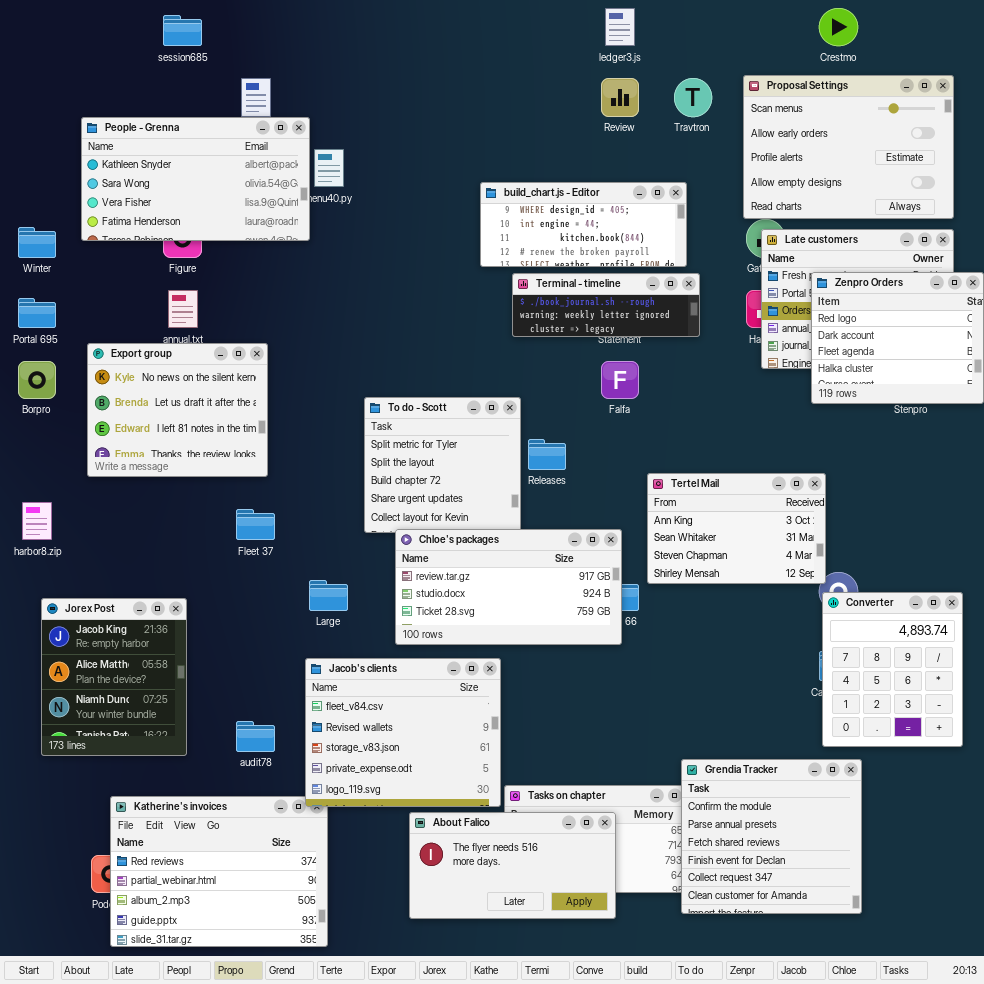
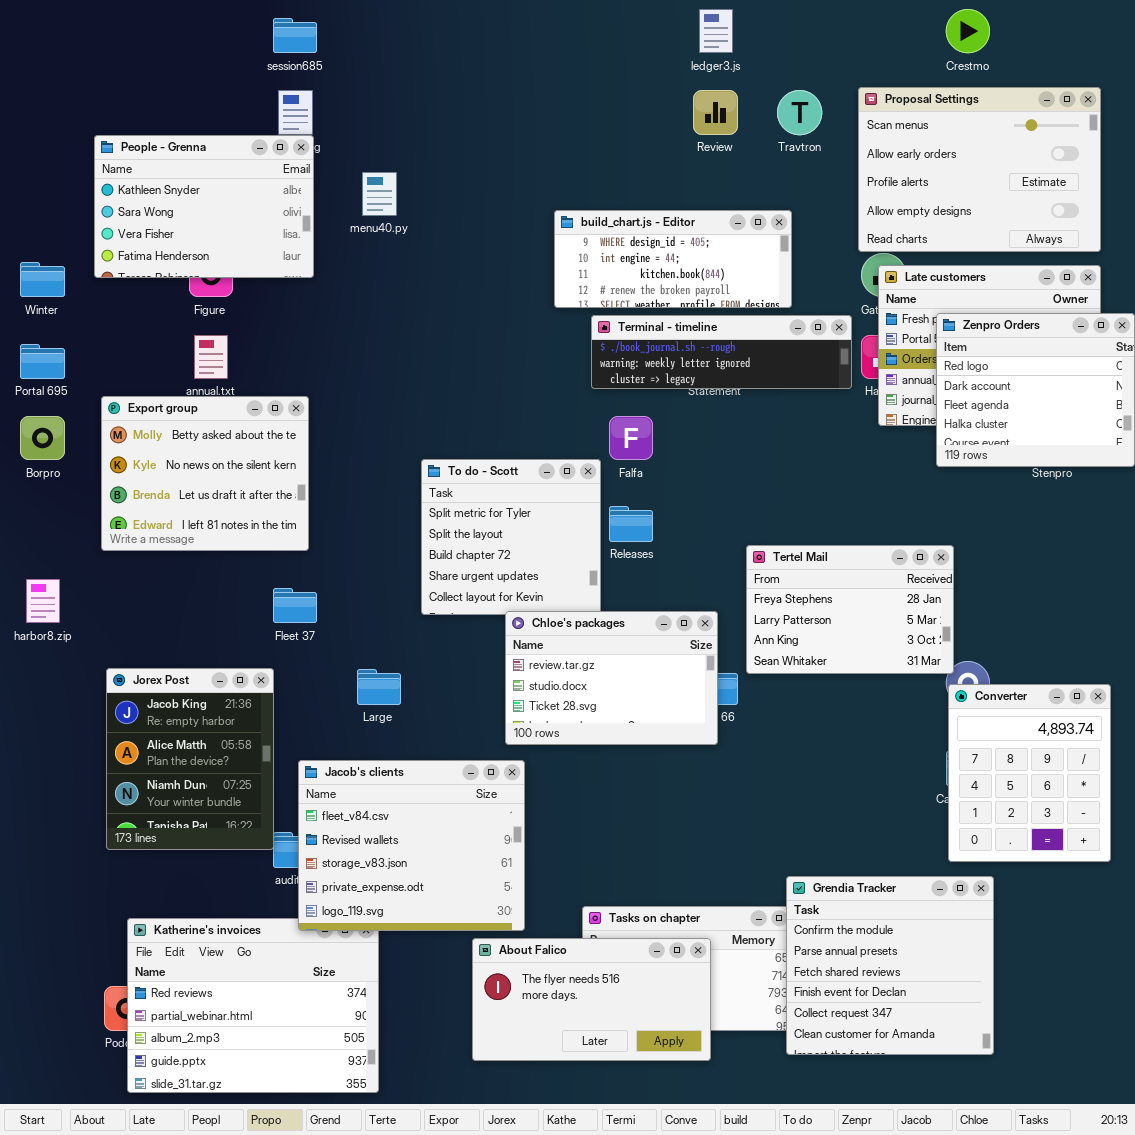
session685: [163,15,202,46] -> [273,18,317,53], moved
People - Grenna: [81,117,310,241] -> [94,135,314,278], resized
Terminal - timeline: [512,273,700,337] -> [591,315,852,389], resized
Export group: [87,343,268,477] -> [101,396,309,551], scrolled up 1 row
Falfa: [601,361,639,399] -> [609,416,653,460], moved
Tertel Mail: [647,473,826,584] -> [746,545,954,674], scrolled up 2 rows
Chloe's packages: [395,529,622,645] -> [505,611,718,745], resized
Jorex Post: [41,598,187,756] -> [106,668,274,850], moved
Jacob's clients: [305,658,501,807] -> [298,760,525,931], moved

